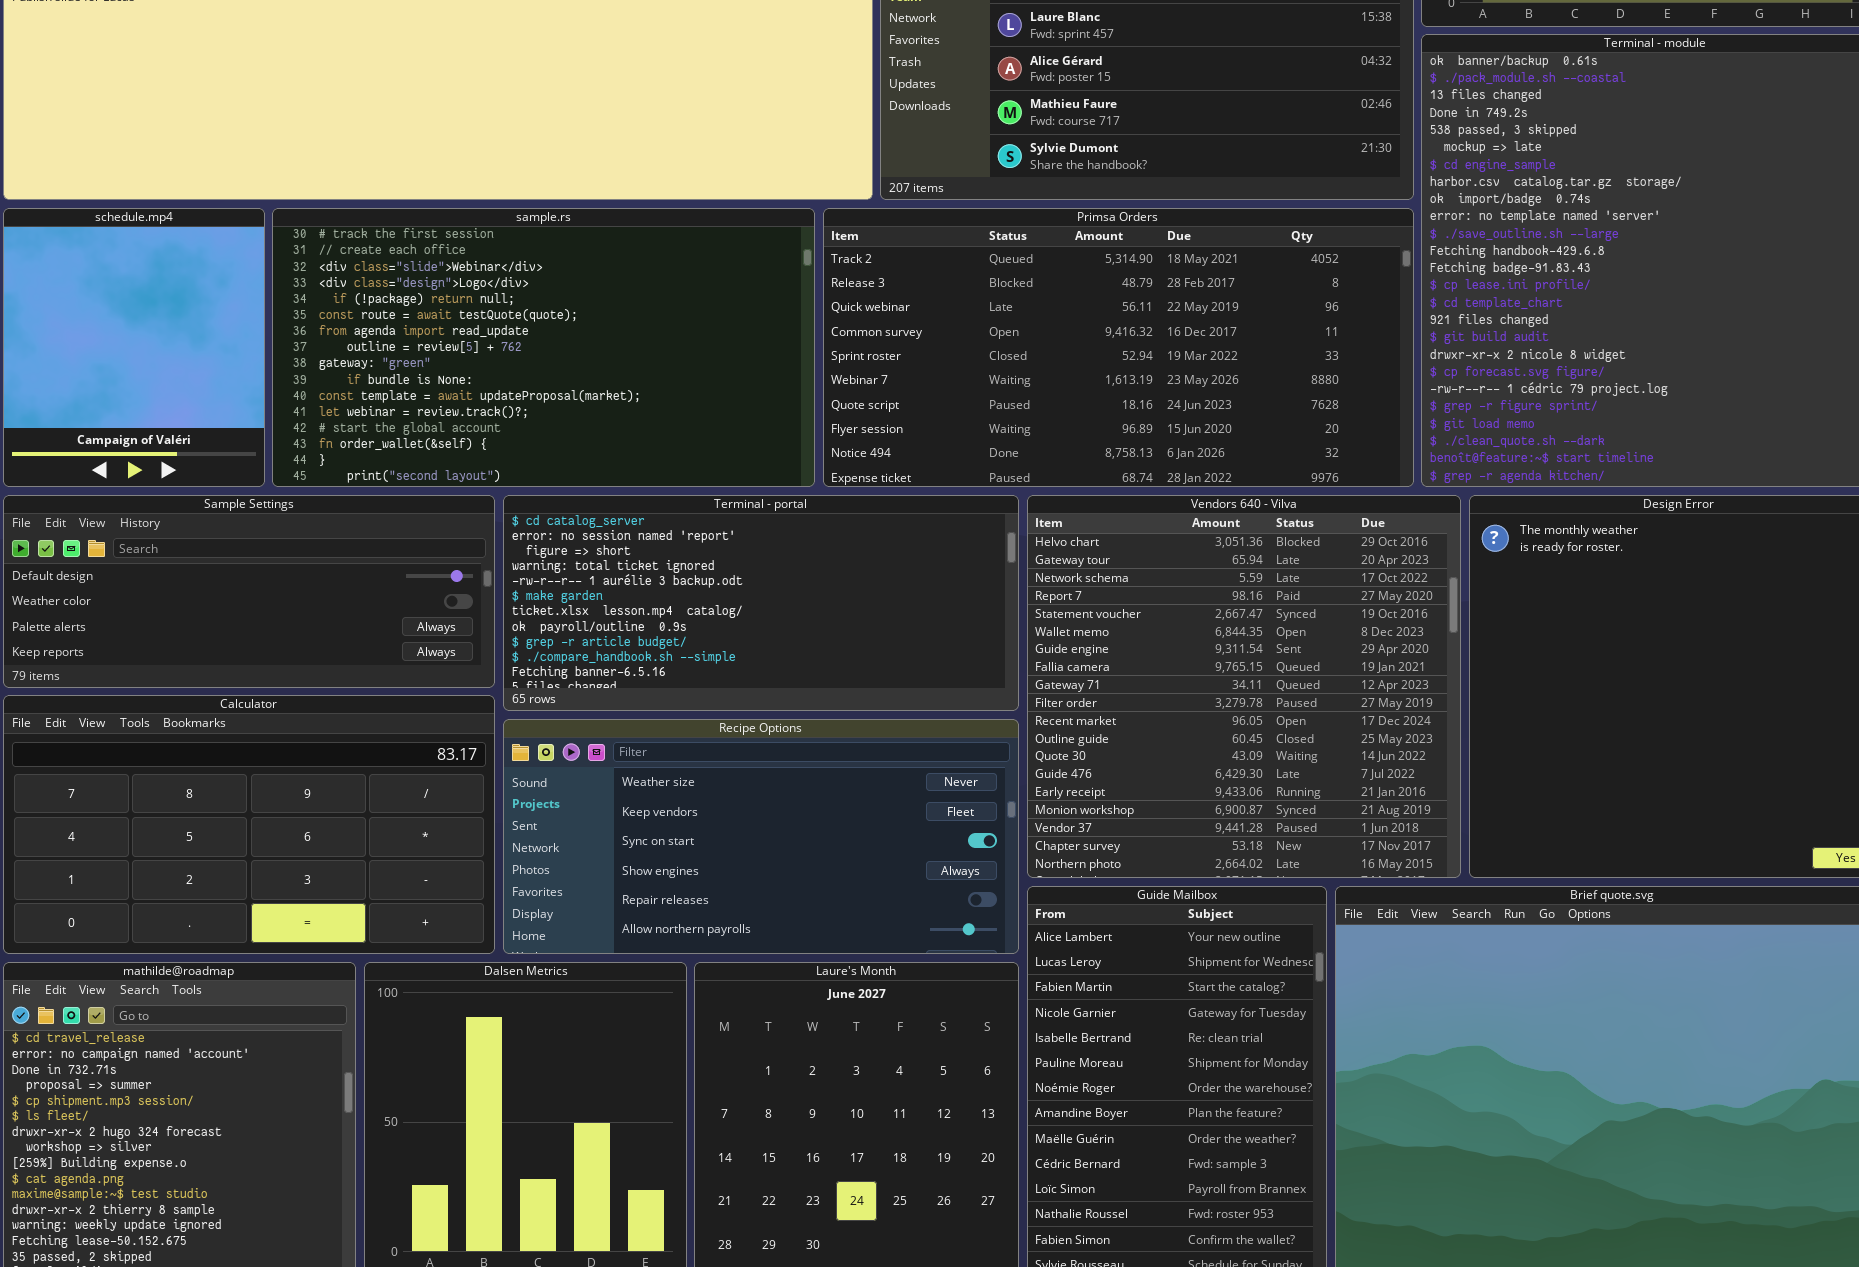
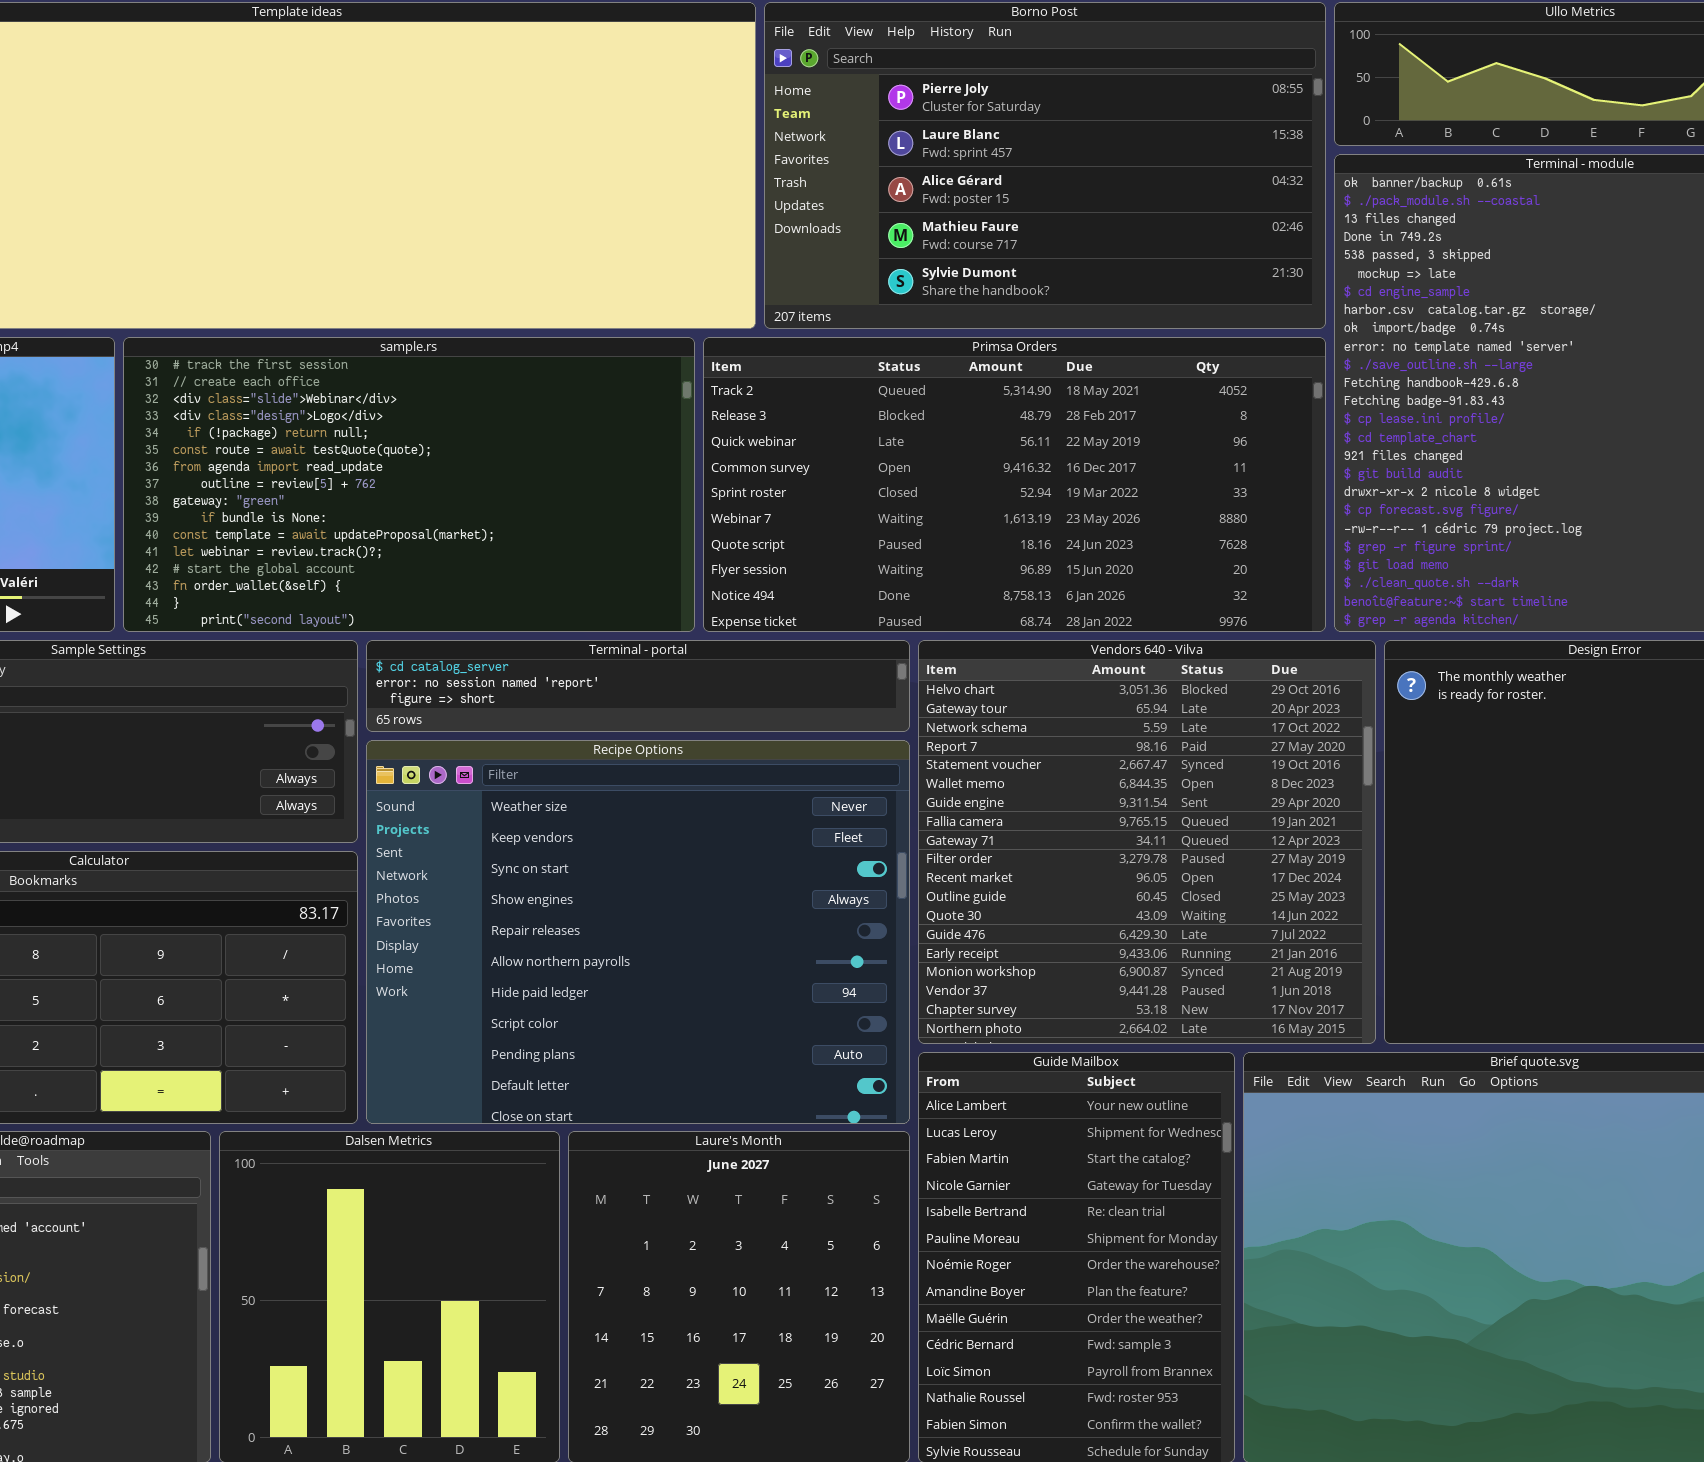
Terminal - portal: [503,495,1019,711] -> [366,640,910,732], resized
Recipe Options: [503,719,1019,954] -> [366,740,910,1124], resized

